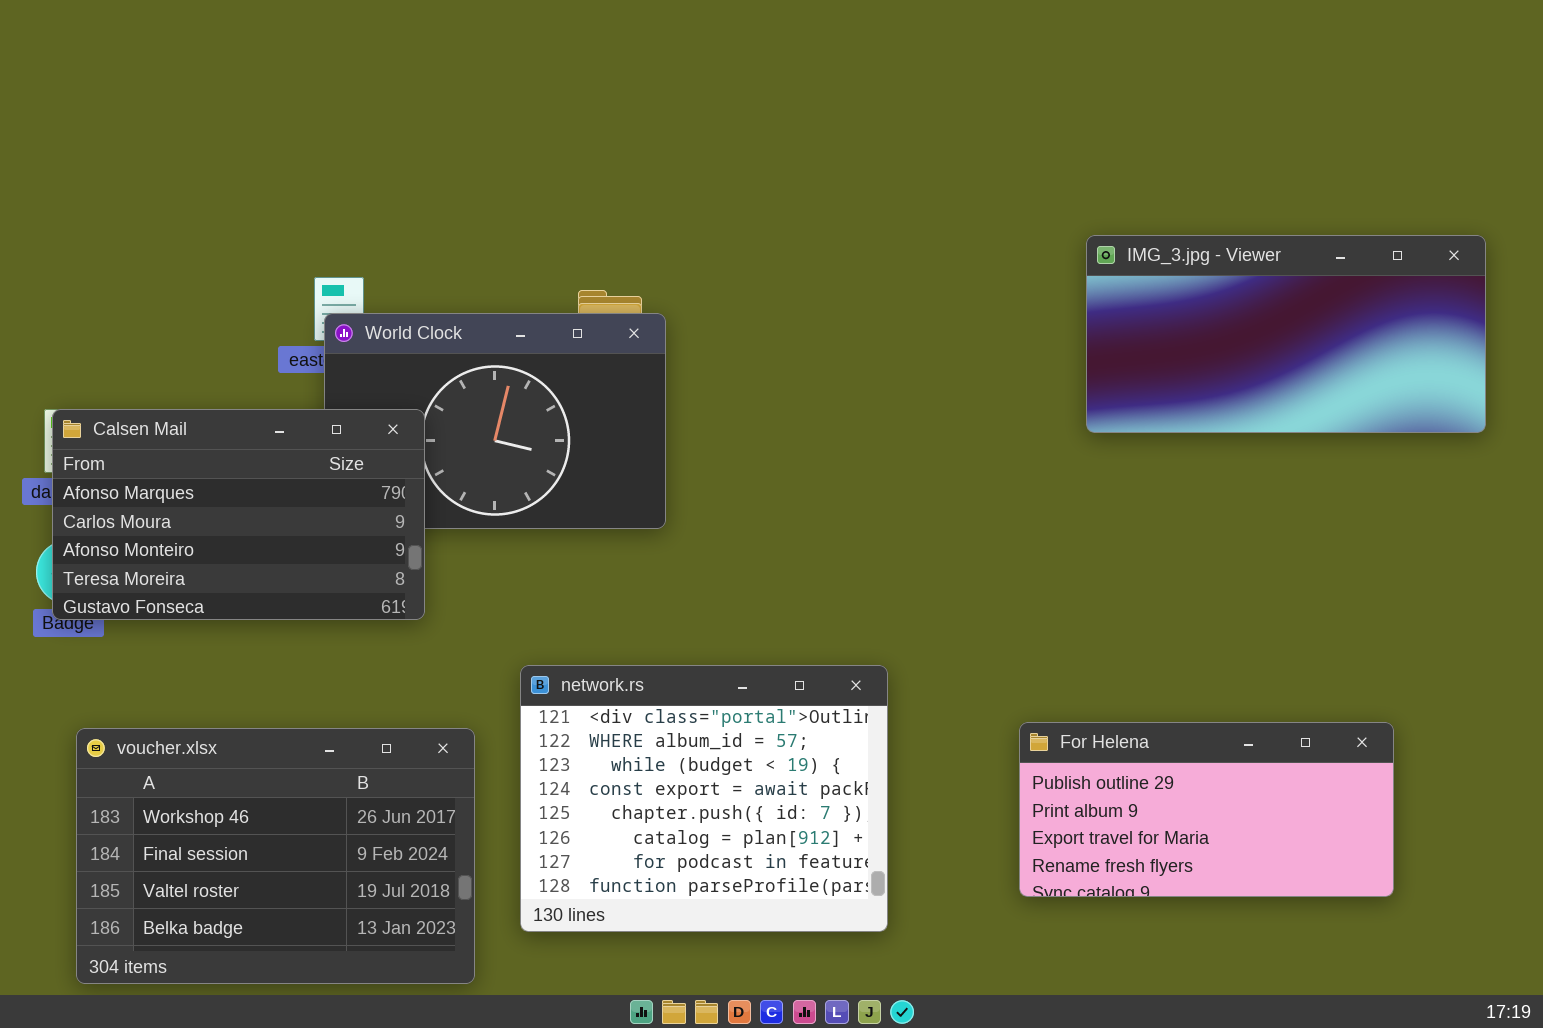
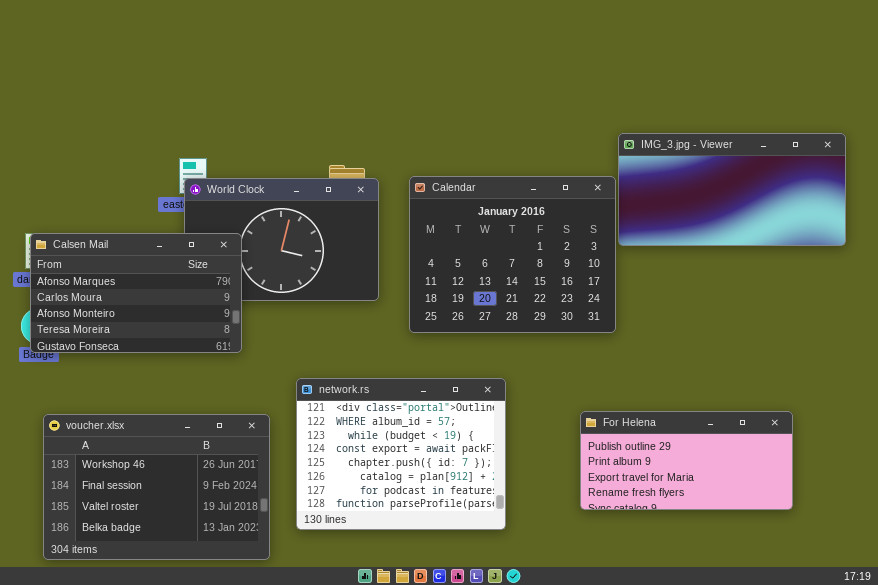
Calendar: none -> [409,176,616,333], opened

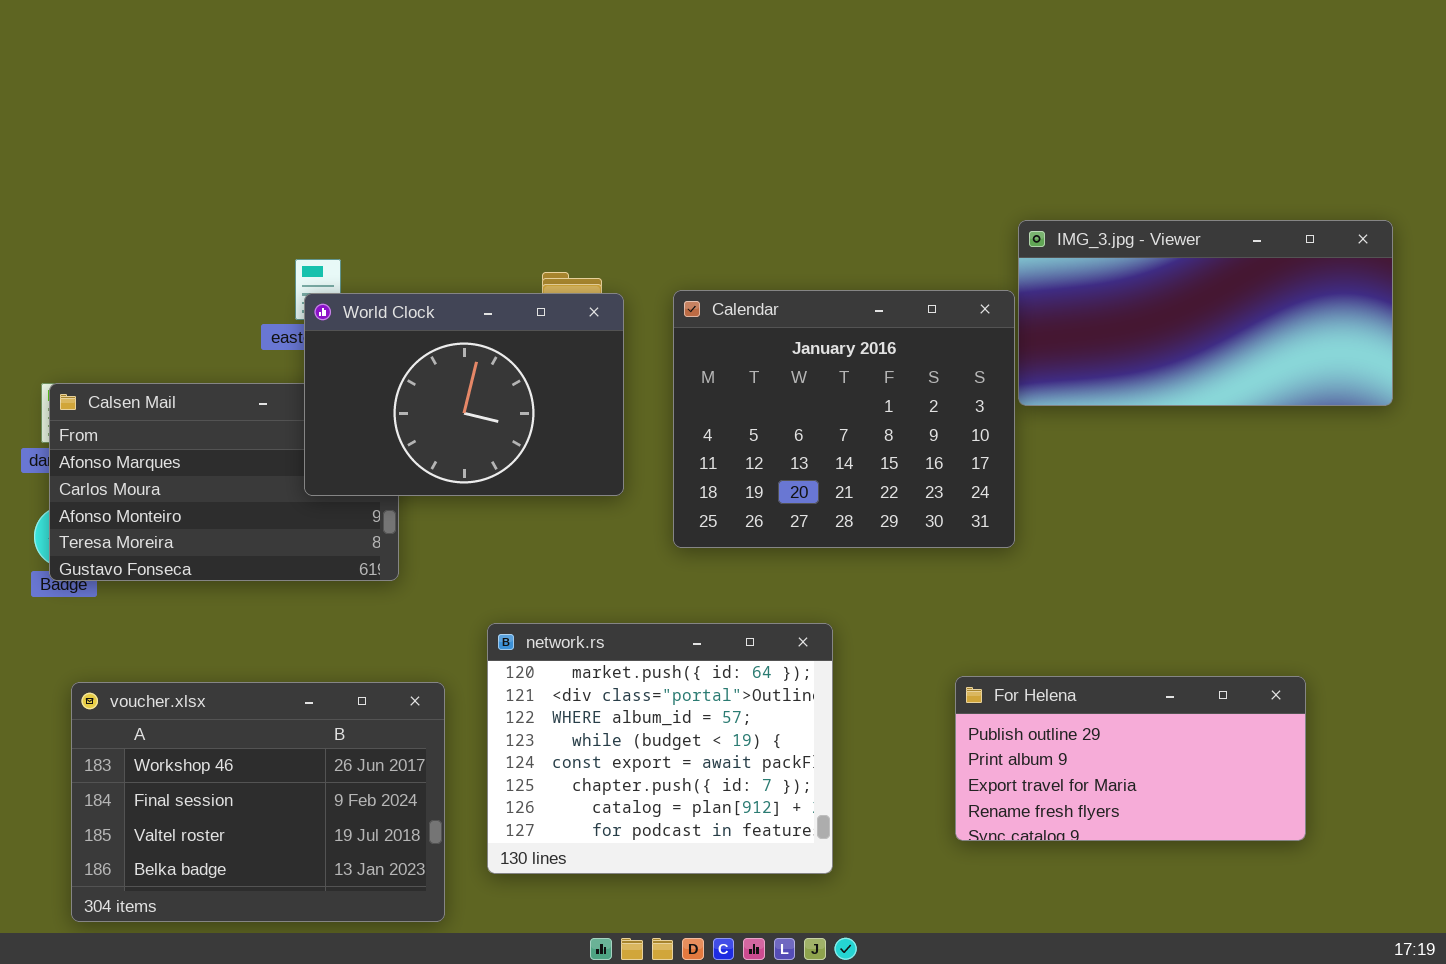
World Clock: [184,178,379,301] -> [304,293,624,496], raised
network.rs: [296,378,506,530] -> [487,623,833,874], scrolled up 1 row

